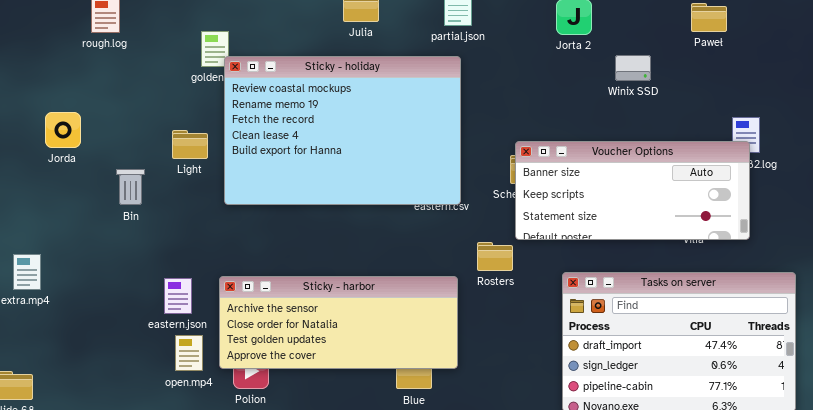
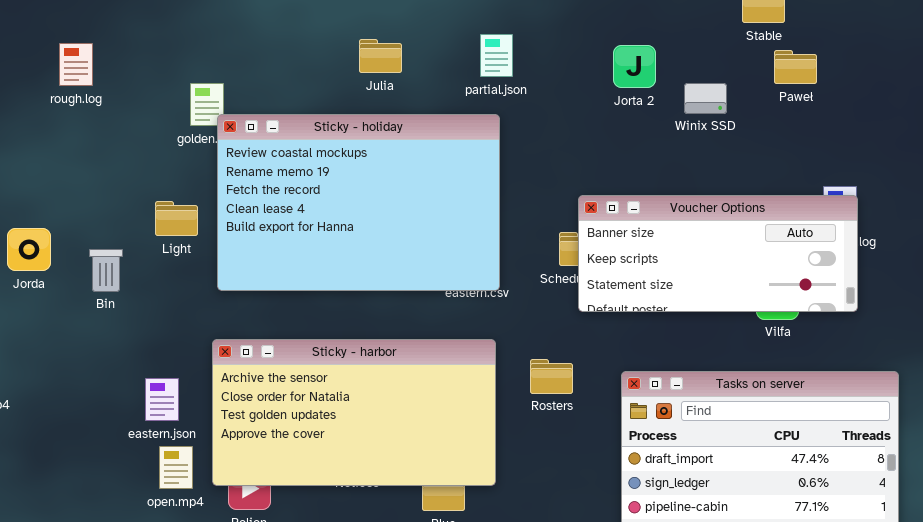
Winix SSD: [615,55,651,81] -> [684,83,727,114], moved
Jorda: [45,112,81,148] -> [7,228,51,271], moved
Voucher Options: [515,141,750,240] -> [578,195,858,312], moved
Rosters: [477,242,513,271] -> [530,359,573,394], moved
Sticky - harbor: [219,276,458,369] -> [212,339,496,486], resized

